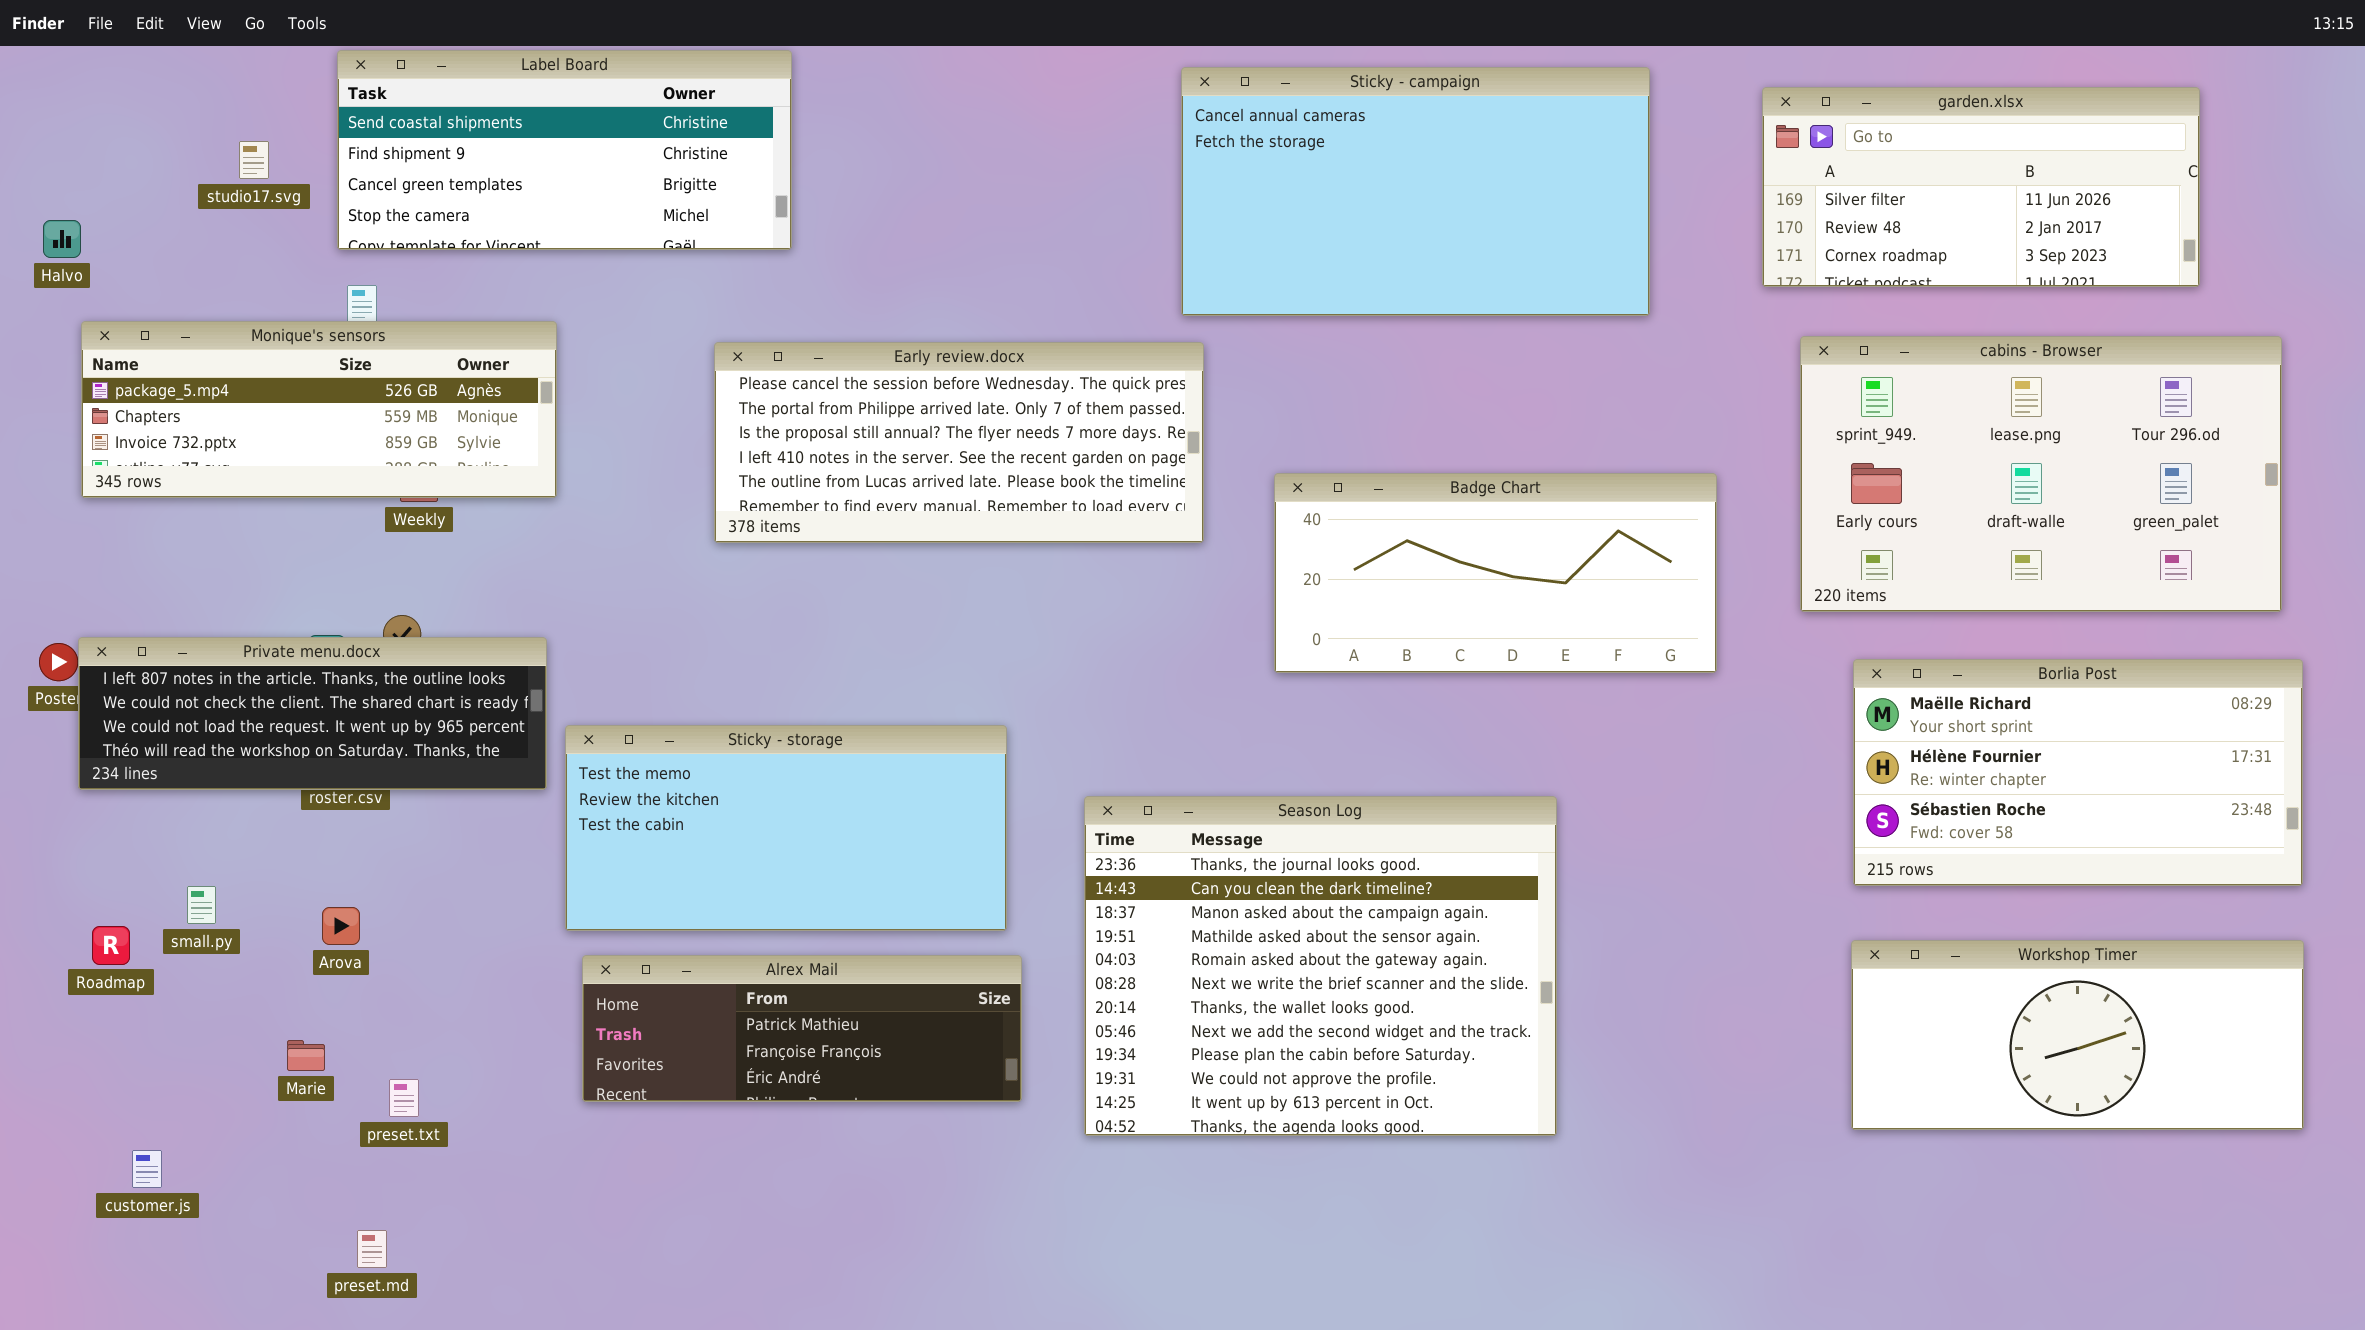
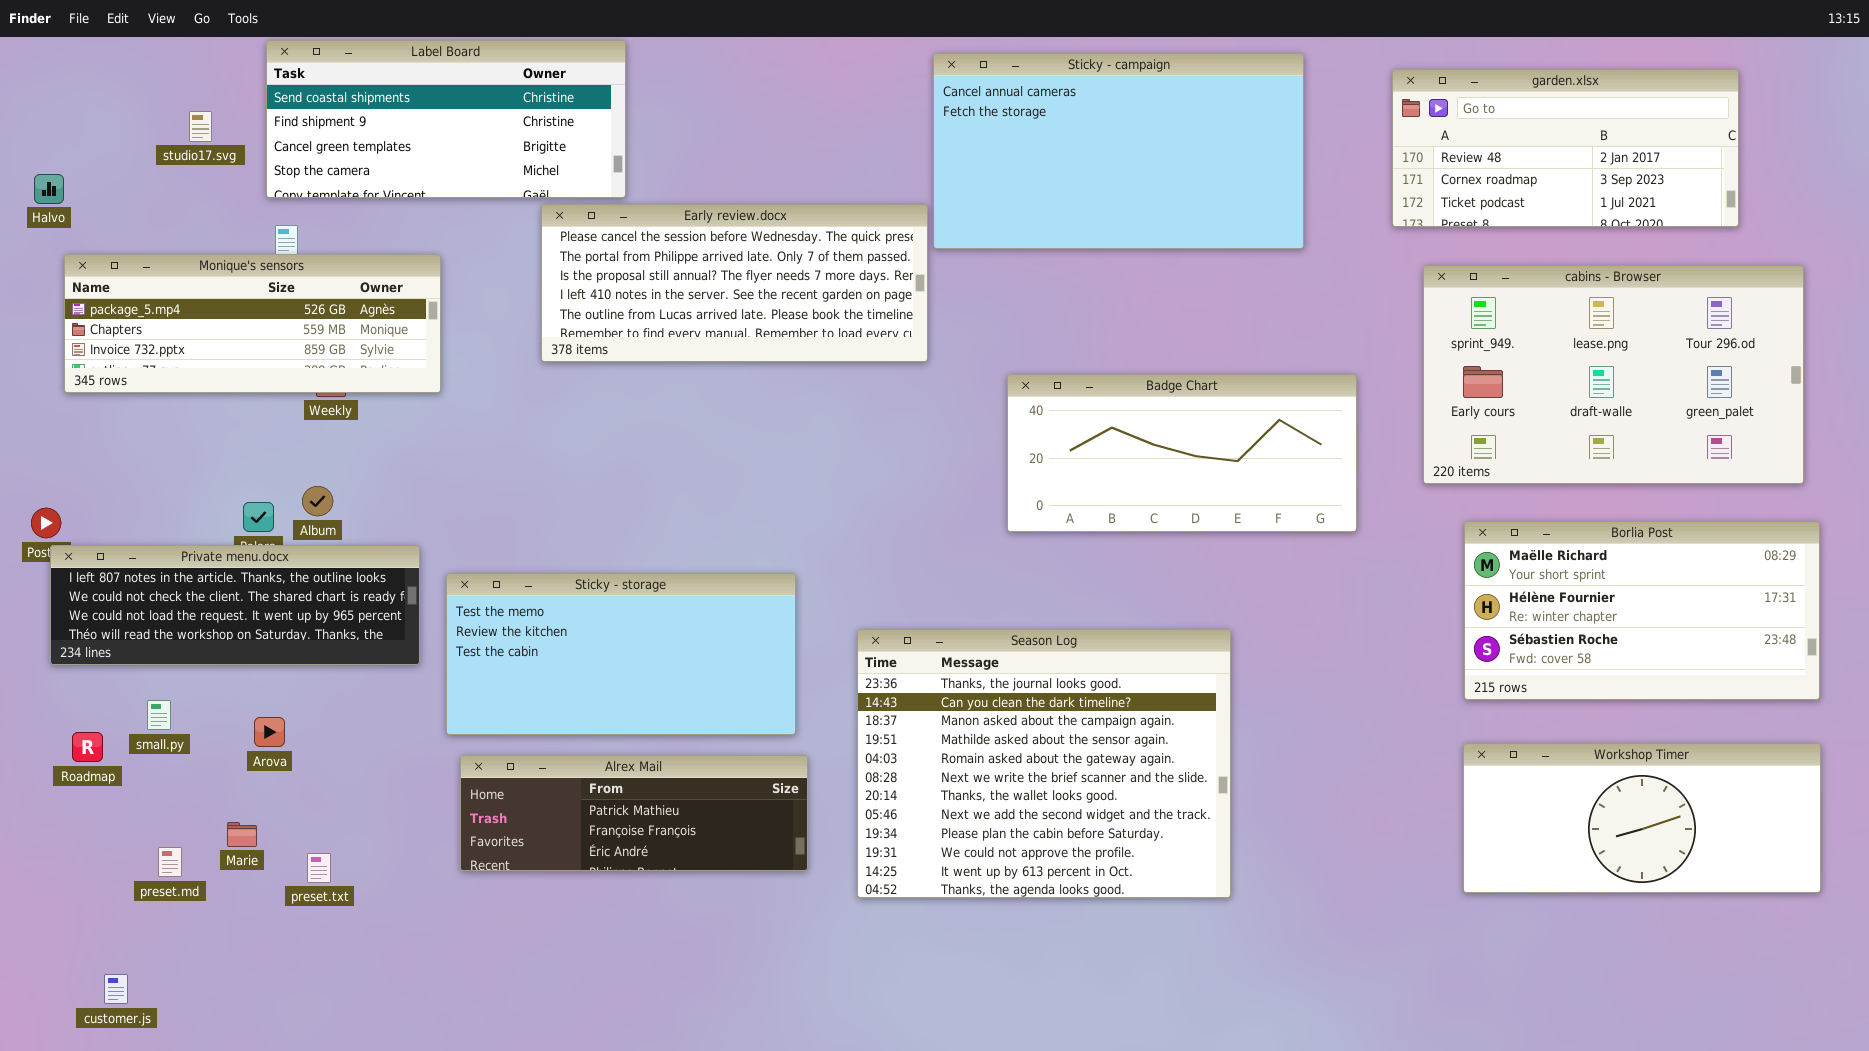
garden.xlsx: [1762,87,2200,287] -> [1392,69,1739,227], scrolled down 1 row
Early review.docx: [714,342,1204,543] -> [541,204,928,362], moved
Private menu.docx: [78,637,547,790] -> [50,545,420,665], moved
customer.js: [132,1150,162,1188] -> [104,974,128,1004], moved
preset.md: [357,1230,387,1268] -> [158,847,182,877], moved

